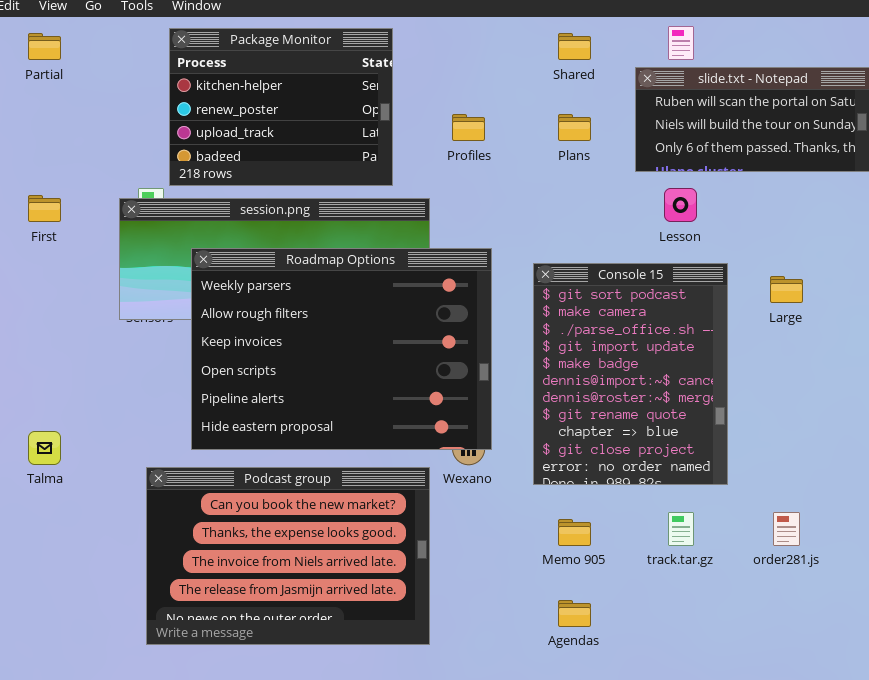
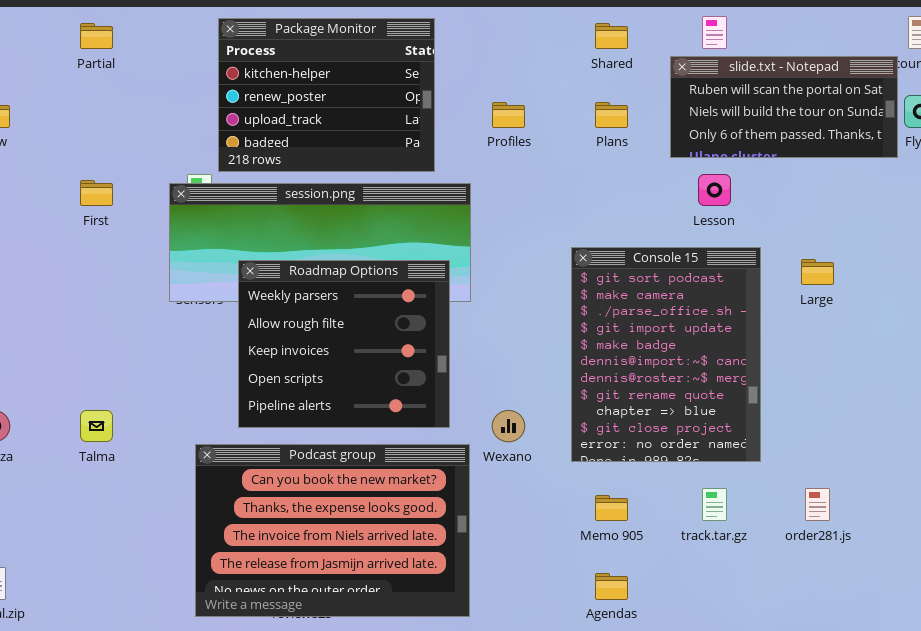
Roadmap Options: [191,248,492,450] -> [238,260,450,428], resized

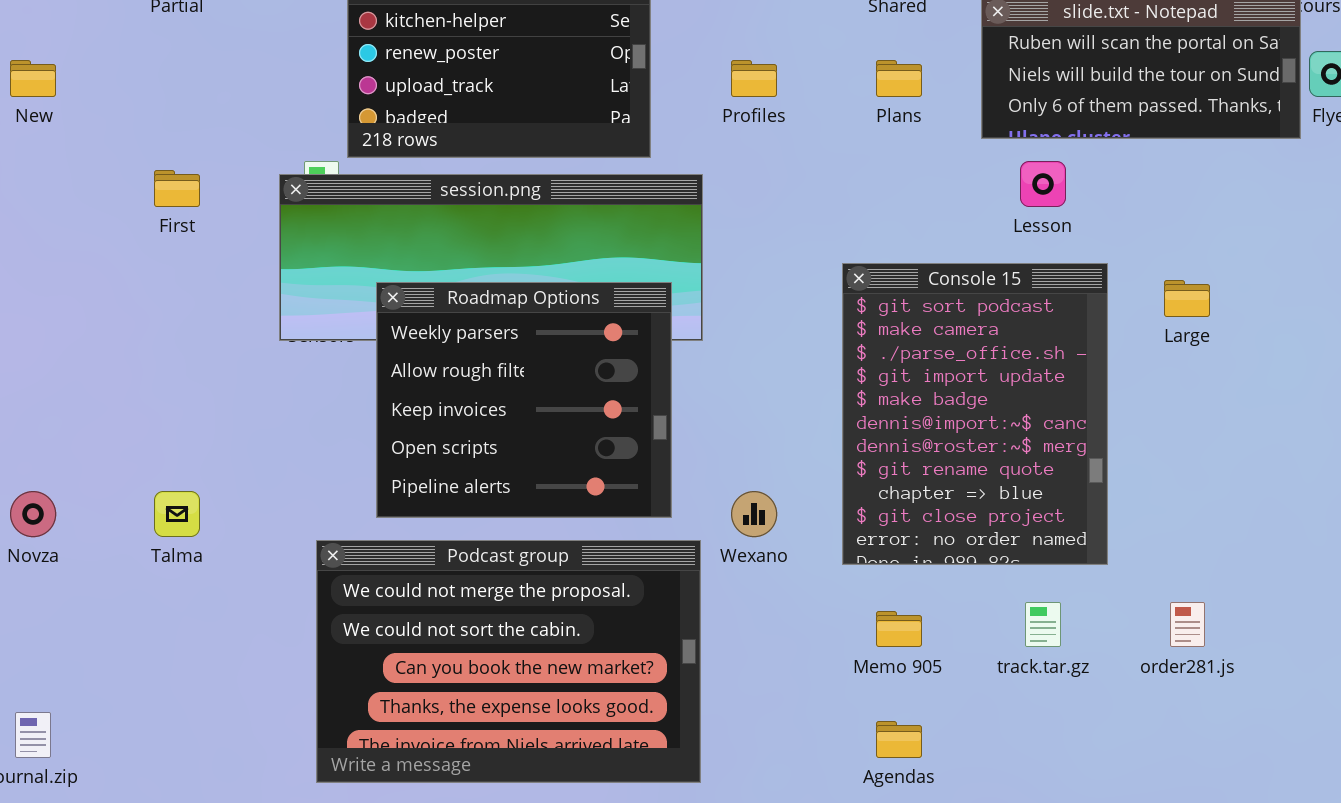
Podcast group: [195,444,470,617] -> [316,540,701,783], scrolled up 2 rows

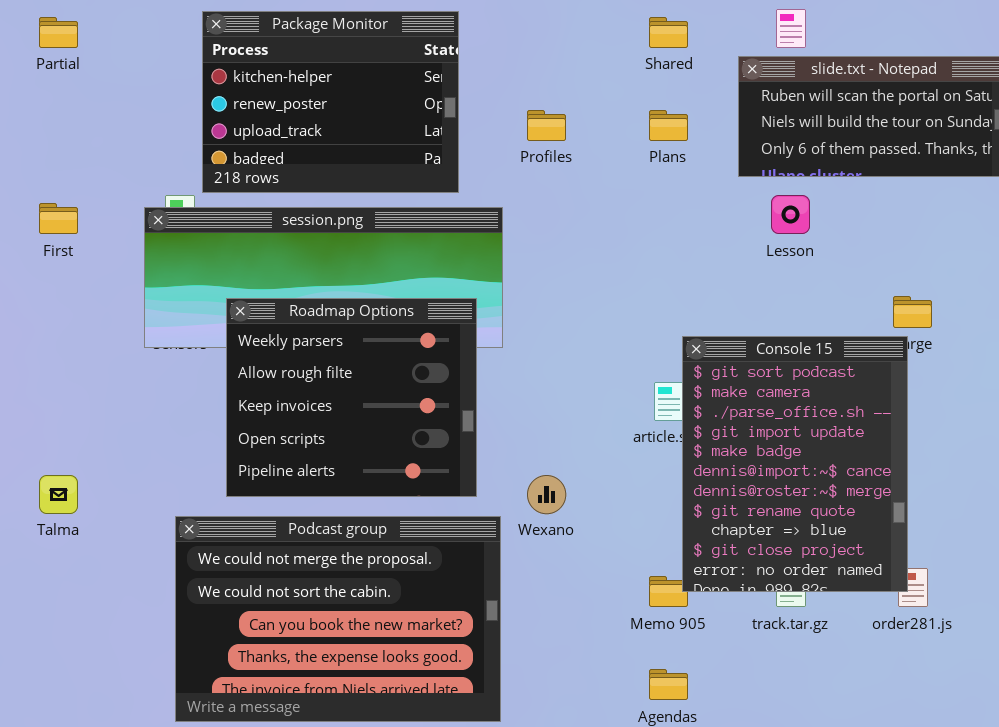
Console 15: [842,263,1108,565] -> [682,336,908,592], moved

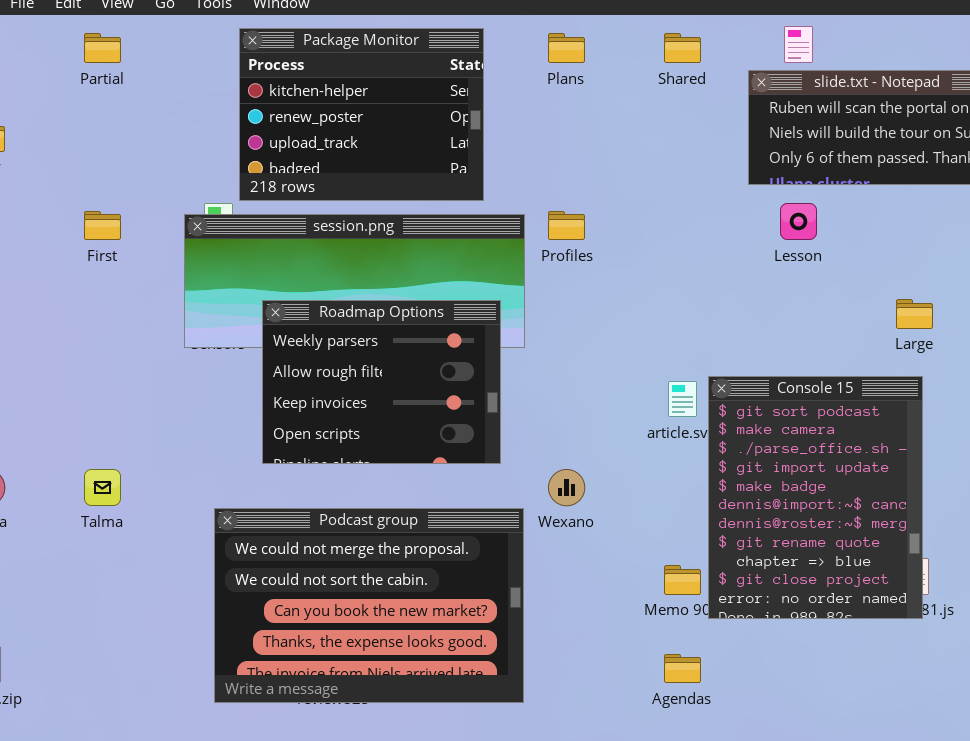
Profiles: [527,110,566,141] -> [548,211,585,240], moved
Plans: [649,110,688,141] -> [548,33,585,63], moved
Roadmap Options: [226,298,477,497] -> [262,300,501,464], resized
Console 15: [682,336,908,592] -> [708,376,923,619], moved

